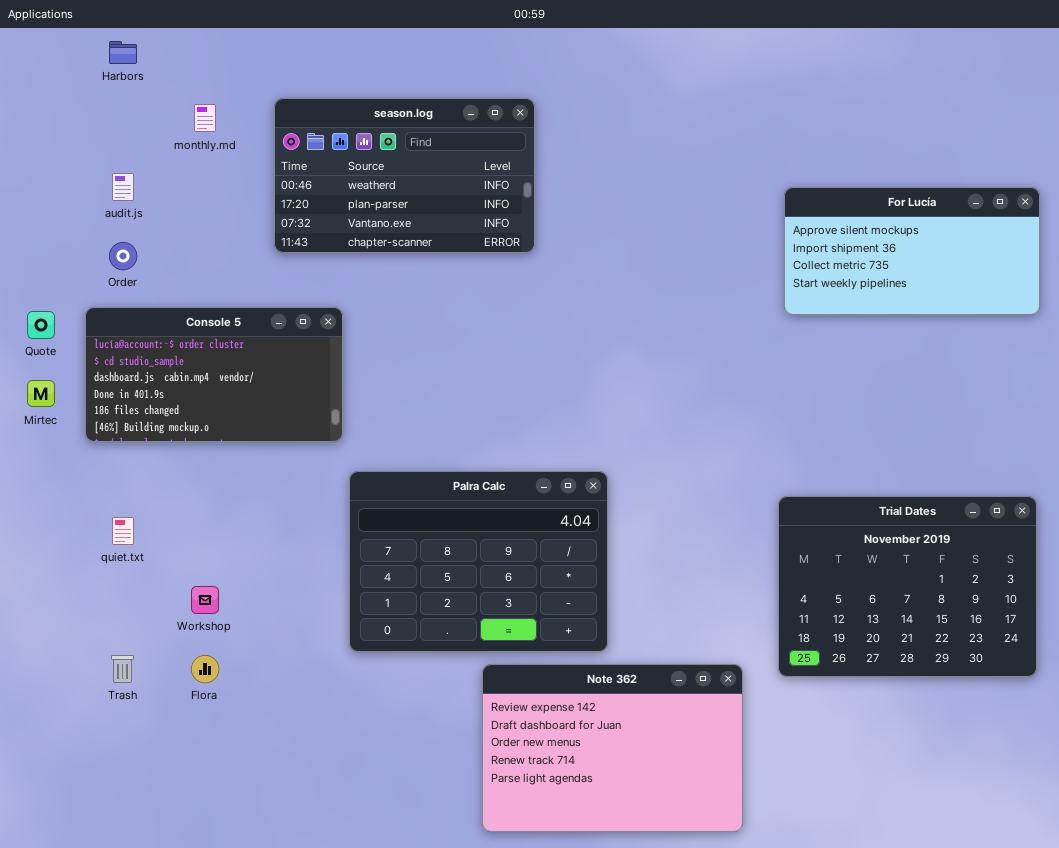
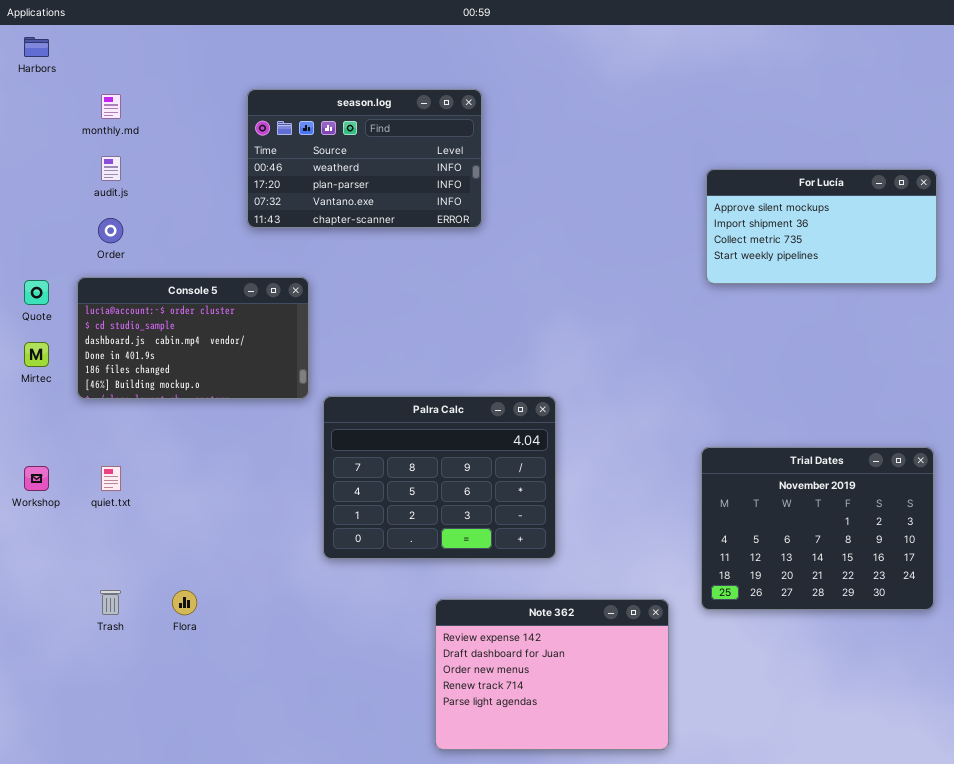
Harbors: [109,41,137,64] -> [24,37,49,57], moved
monthly.md: [194,104,216,132] -> [101,94,121,119], moved
Palra Calc: [349,471,608,652] -> [323,396,556,559], moved
Workshop: [191,586,219,614] -> [24,466,49,491], moved

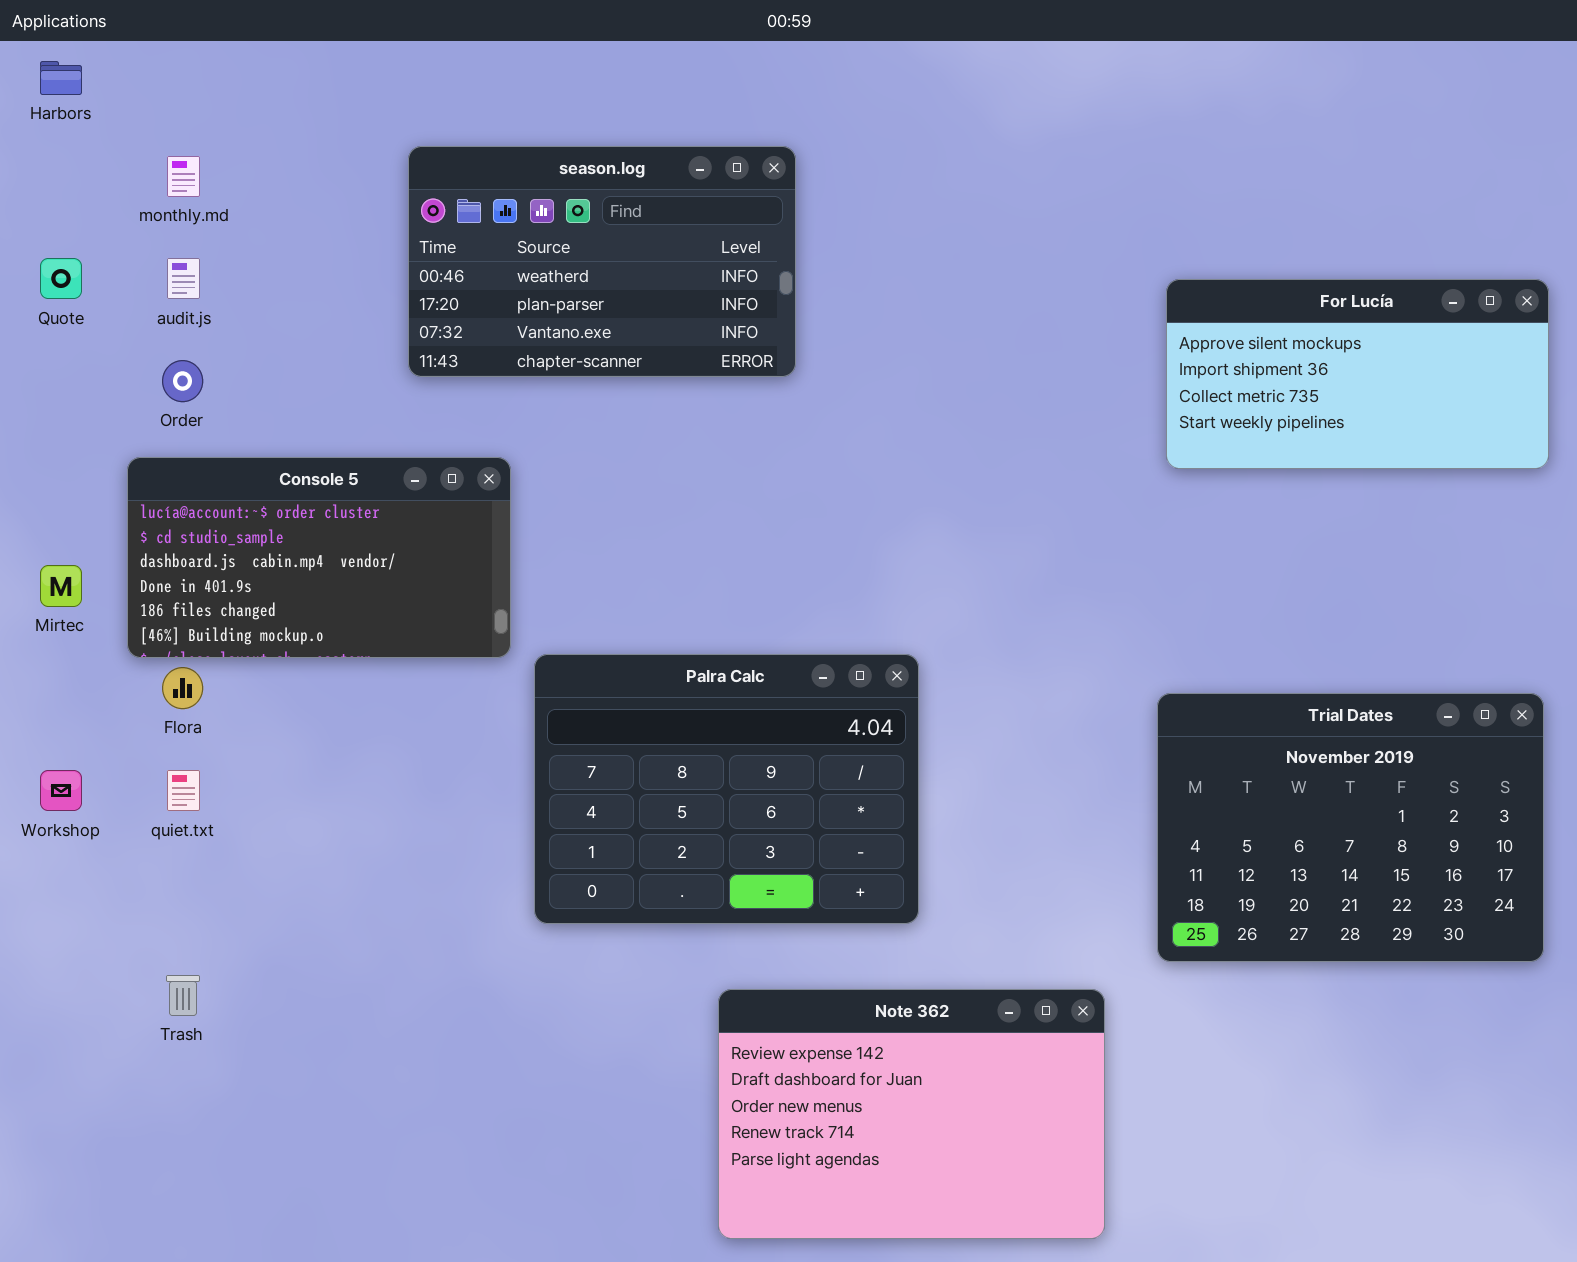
Quote: [24,280,49,305] -> [40,258,82,299], moved
Trial Dates: [701,447,934,610] -> [1157,693,1544,962], moved
Flora: [172,590,197,615] -> [162,667,203,709], moved

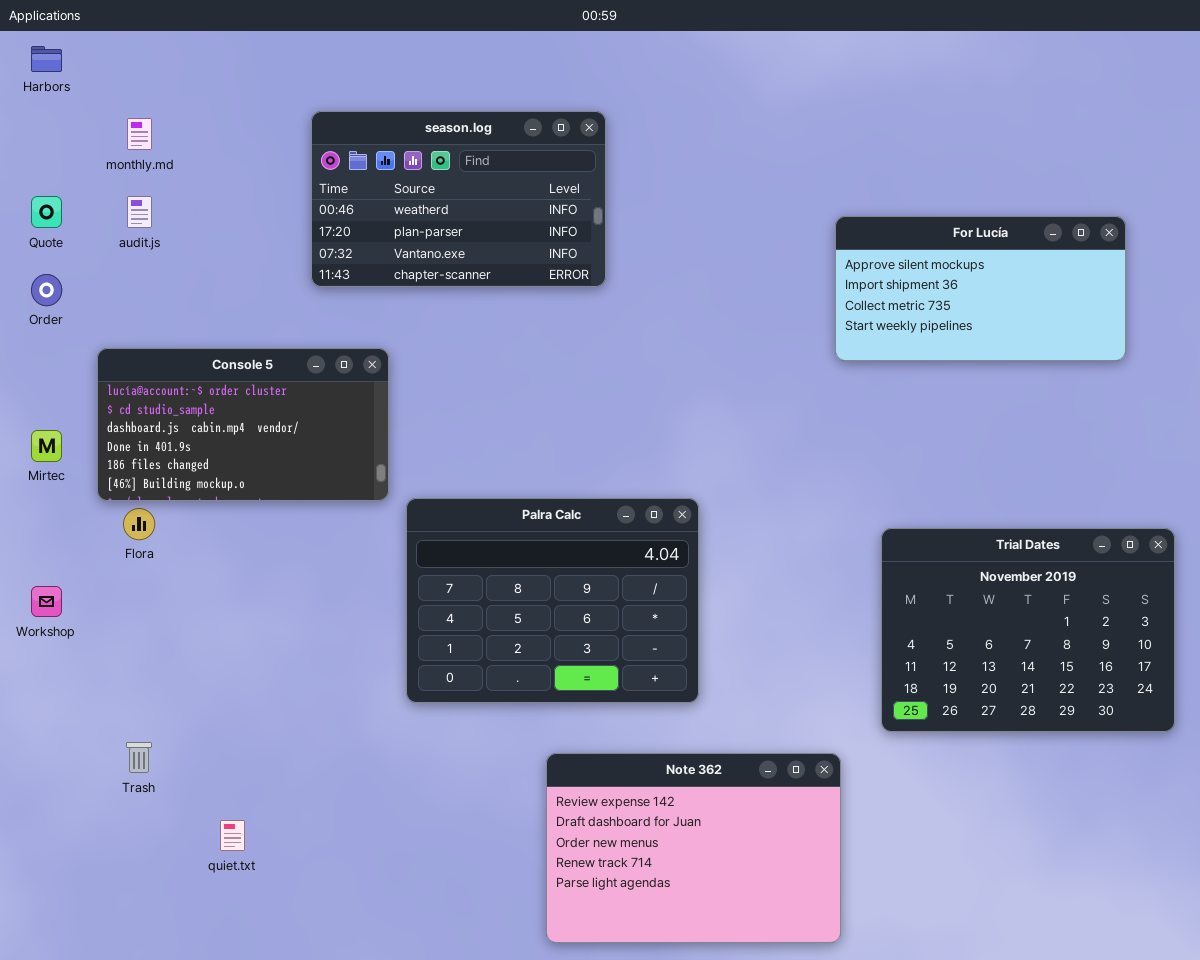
For Lucía: [1166,279,1549,469] -> [835,216,1126,361], moved
Order: [162,360,203,402] -> [31,274,62,306], moved
quiet.txt: [167,770,200,811] -> [220,820,245,851], moved

